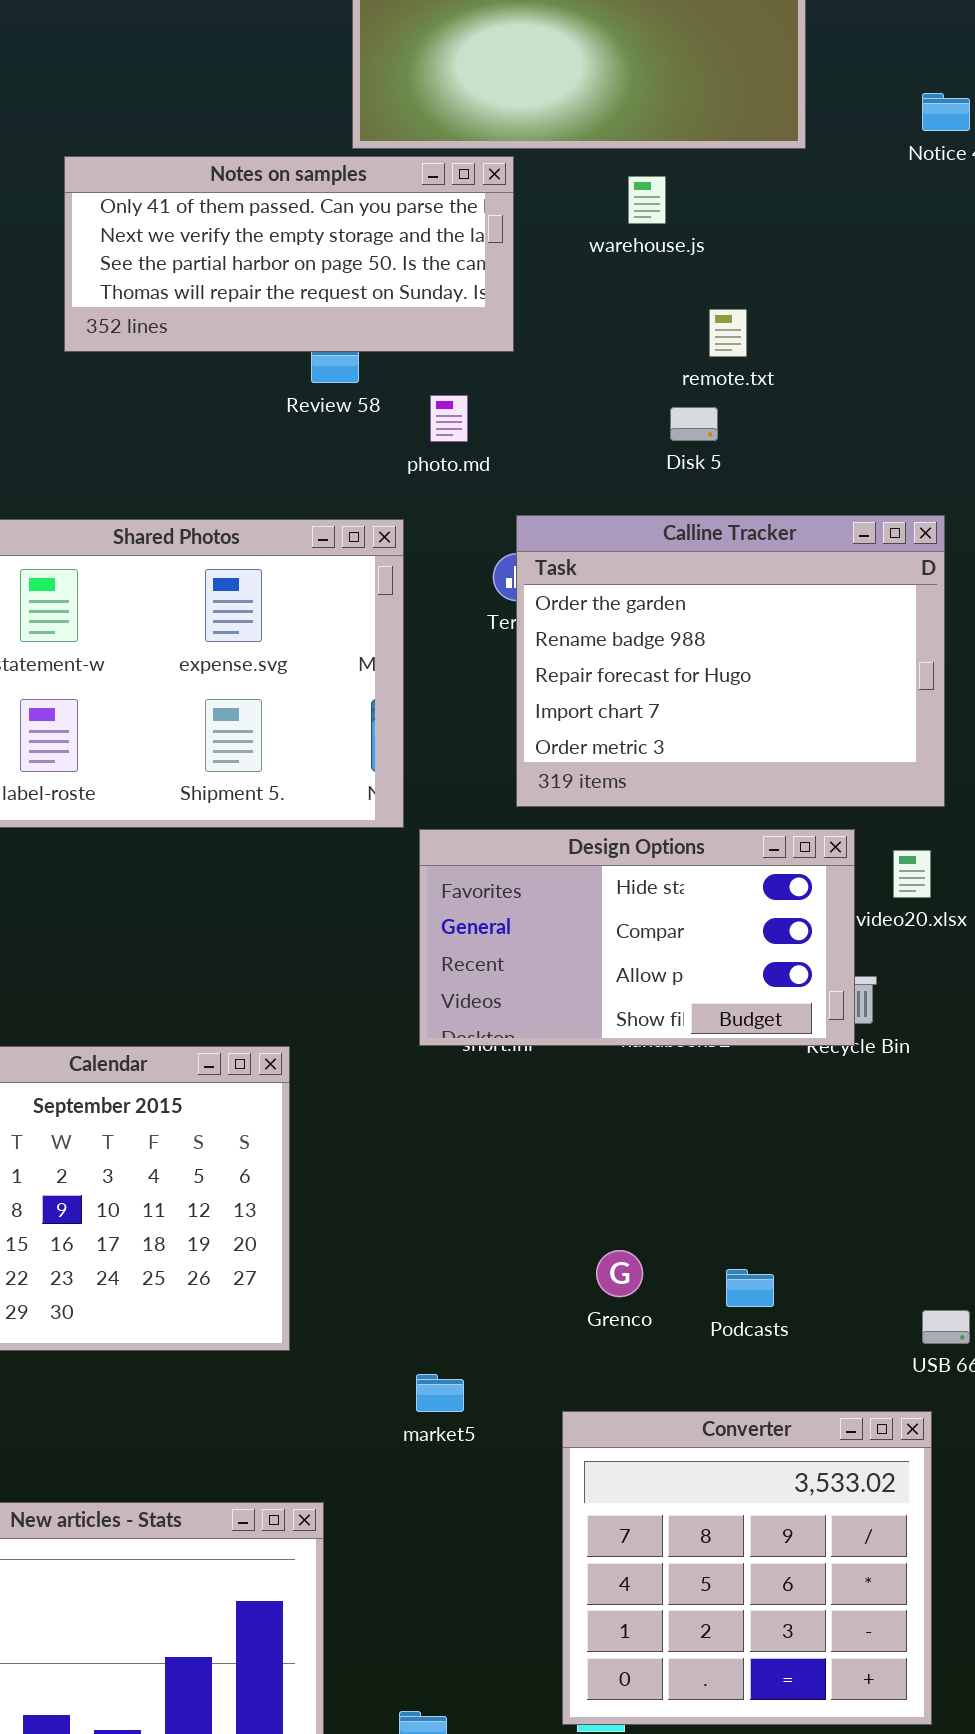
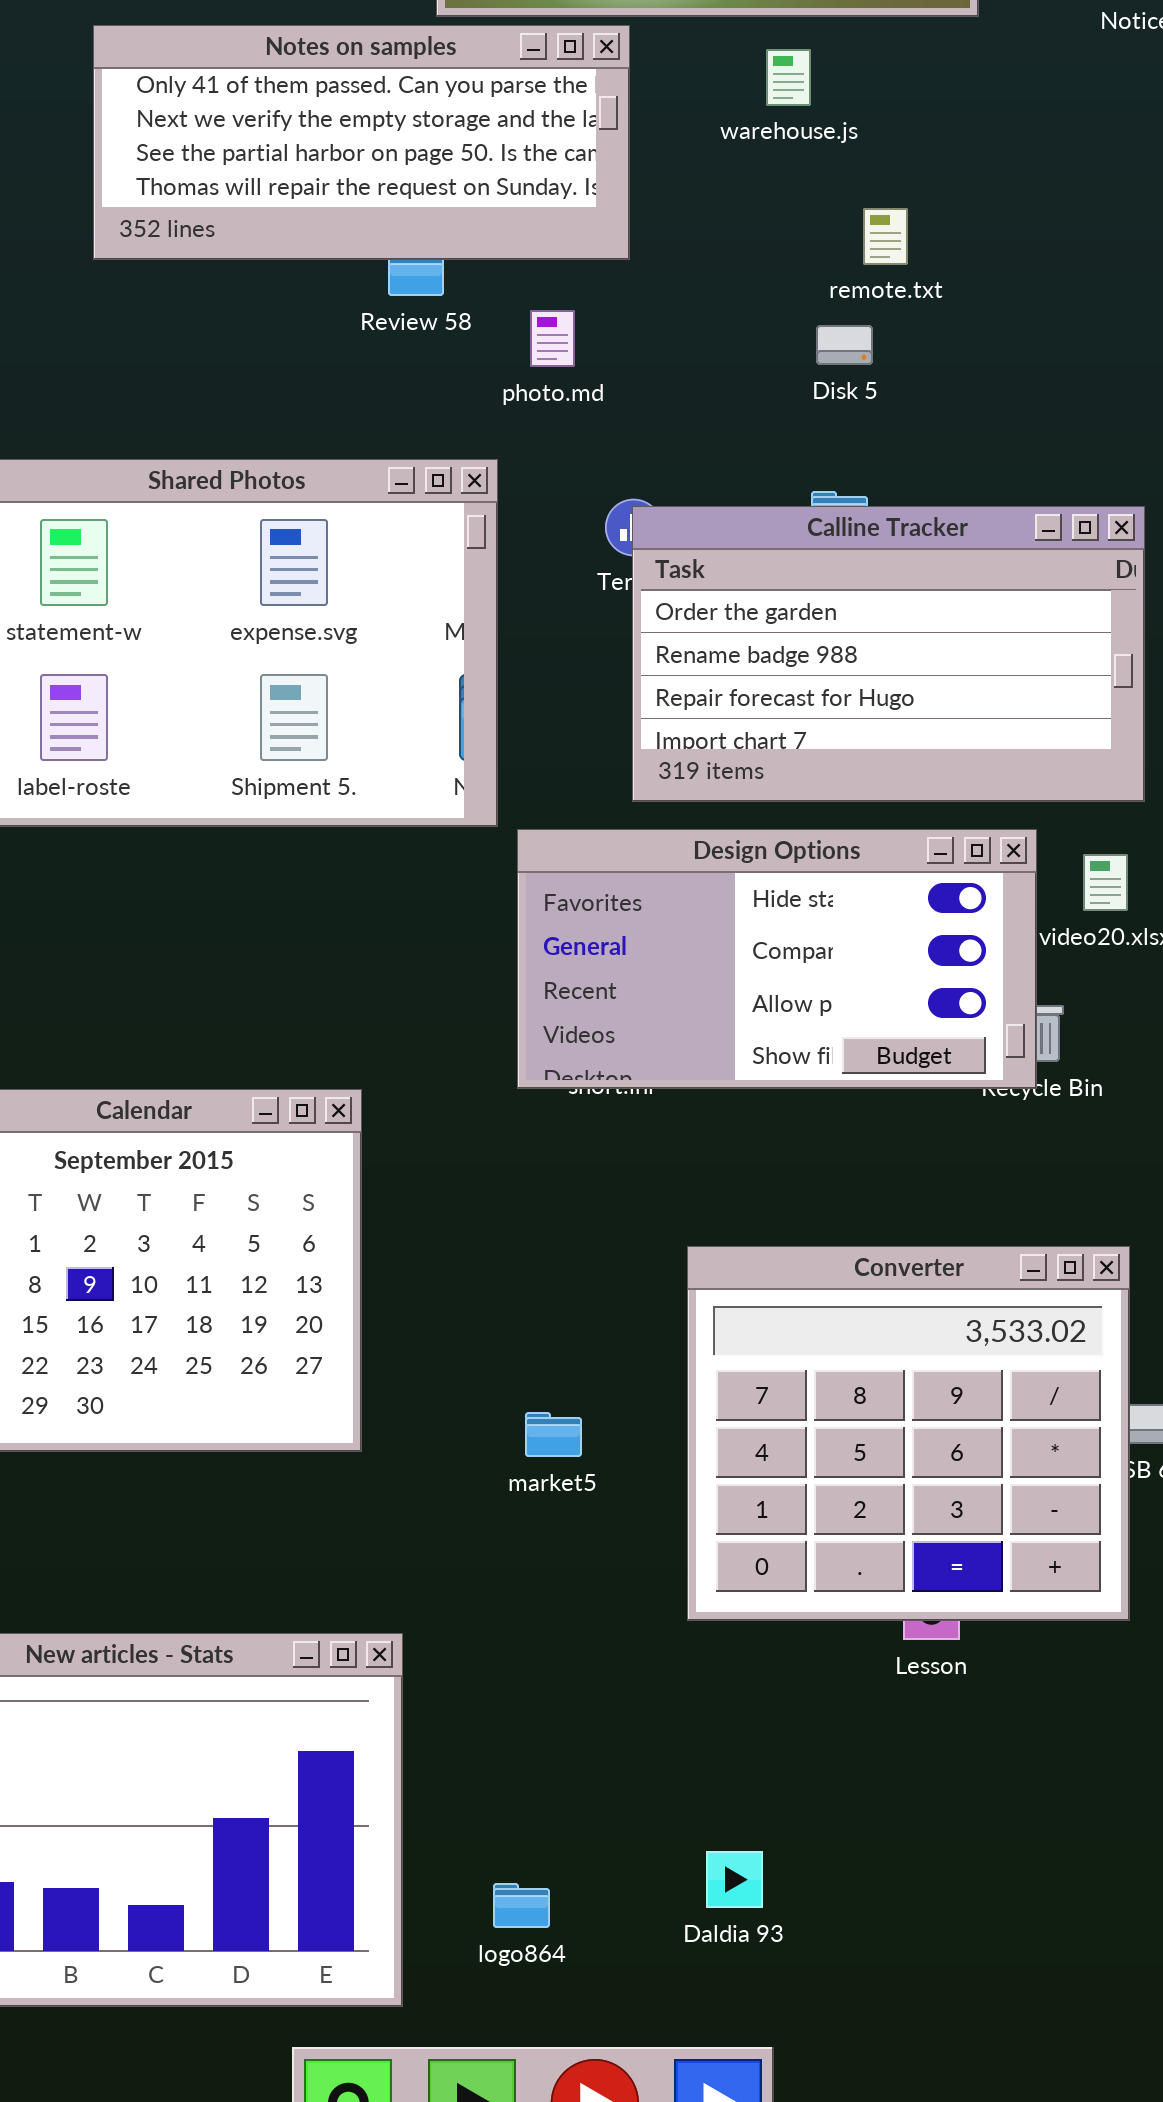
Calline Tracker: [516,515,945,807] -> [632,506,1145,802], resized
market5: [416,1374,464,1412] -> [525,1412,582,1457], moved
Converter: [562,1411,932,1725] -> [687,1246,1130,1621], moved

